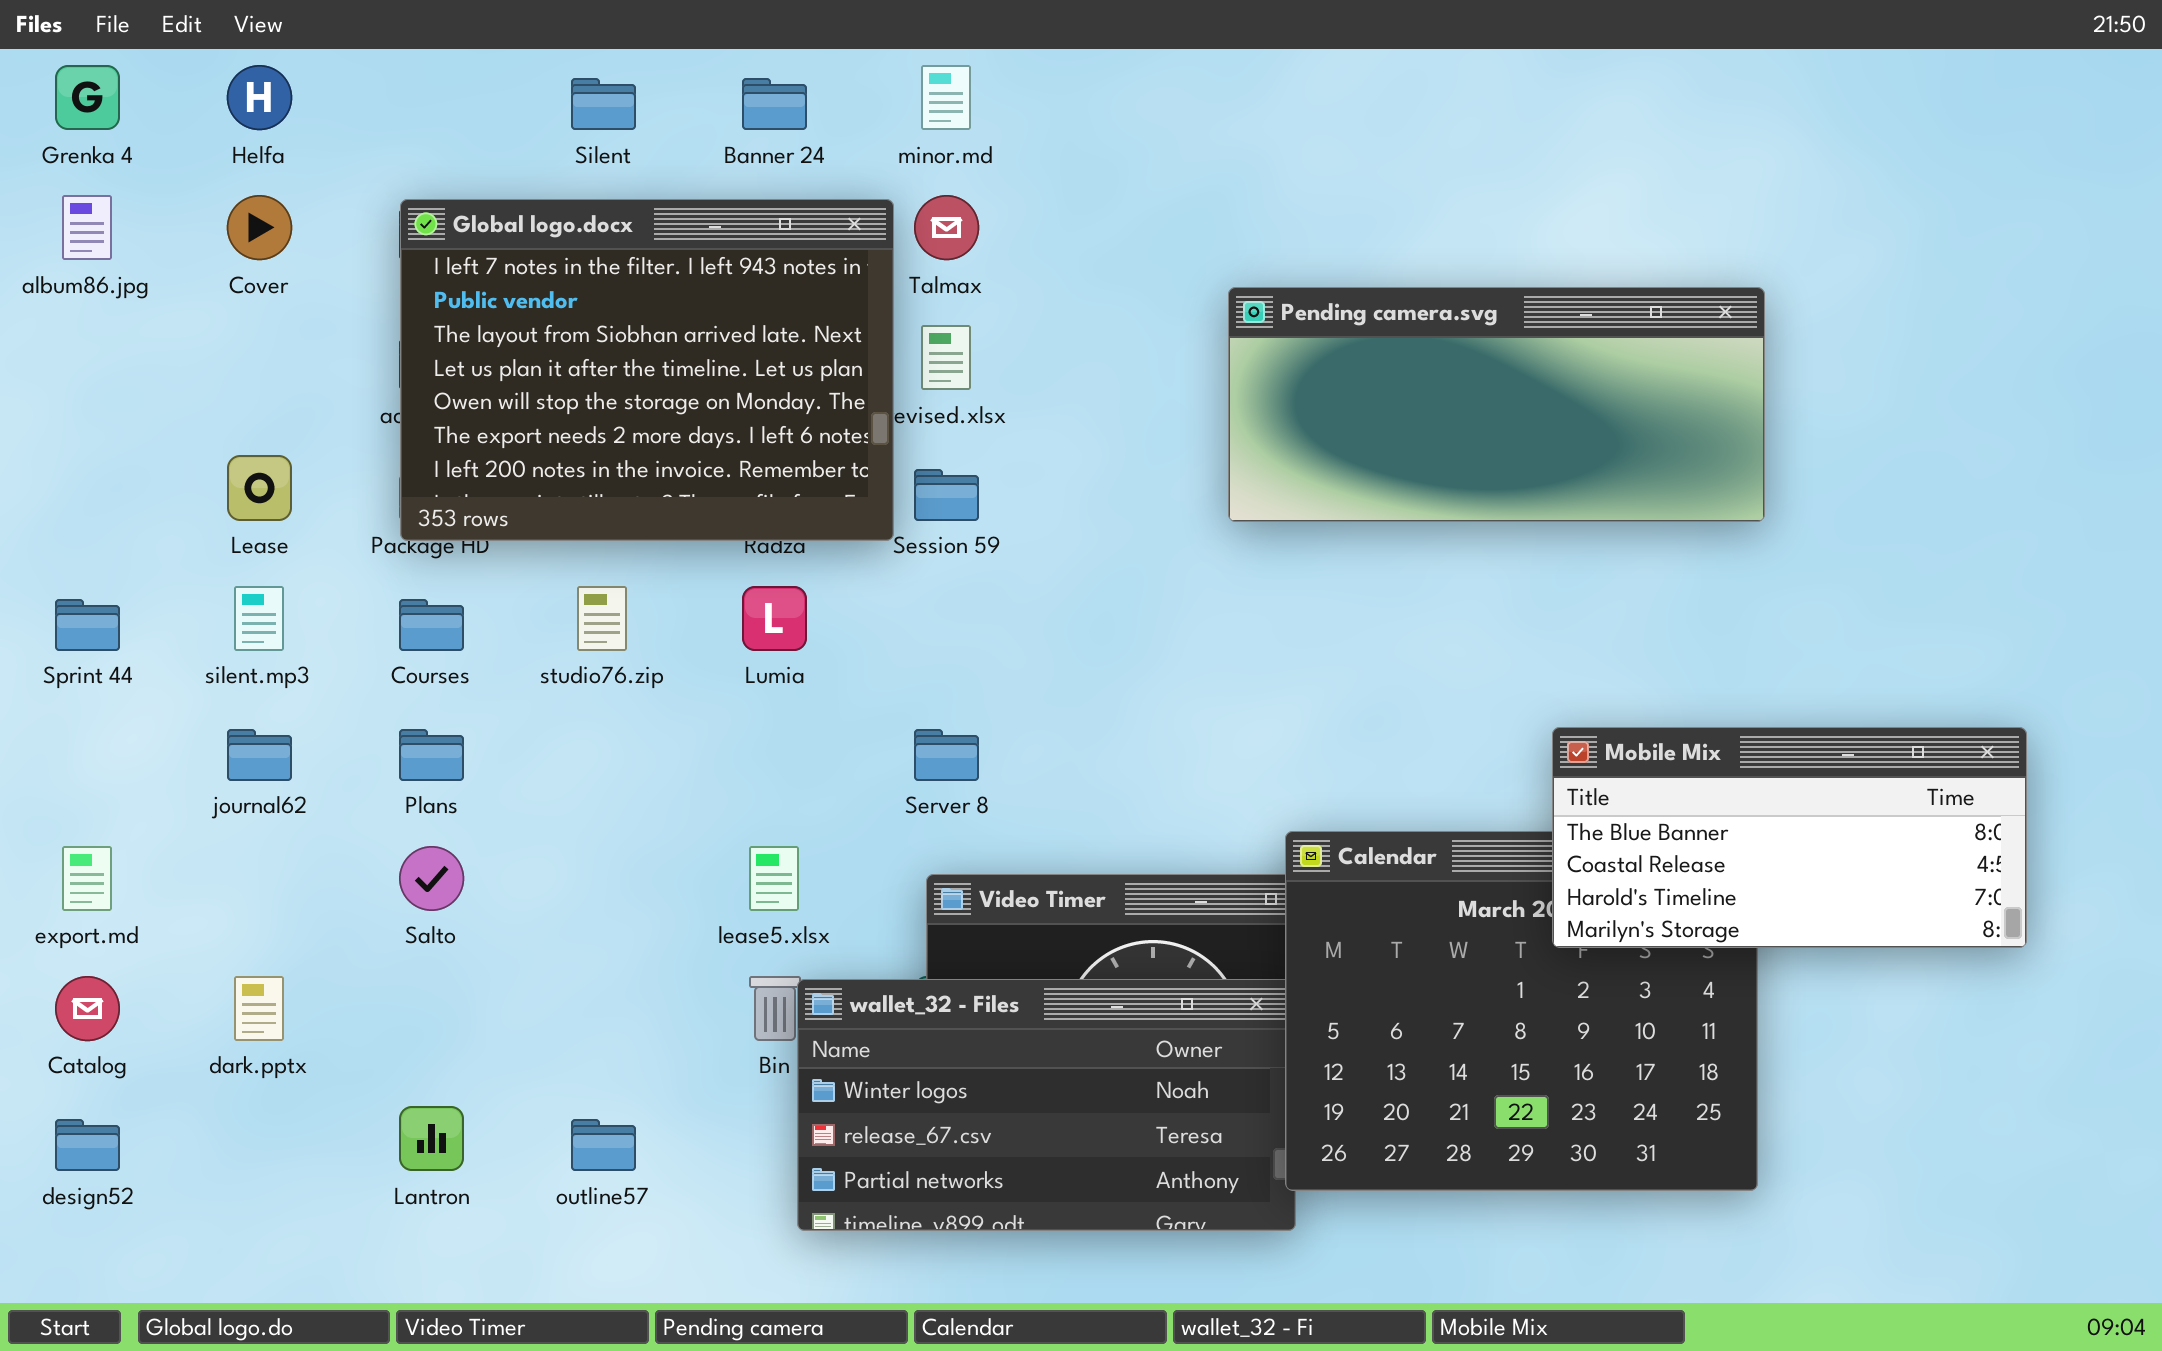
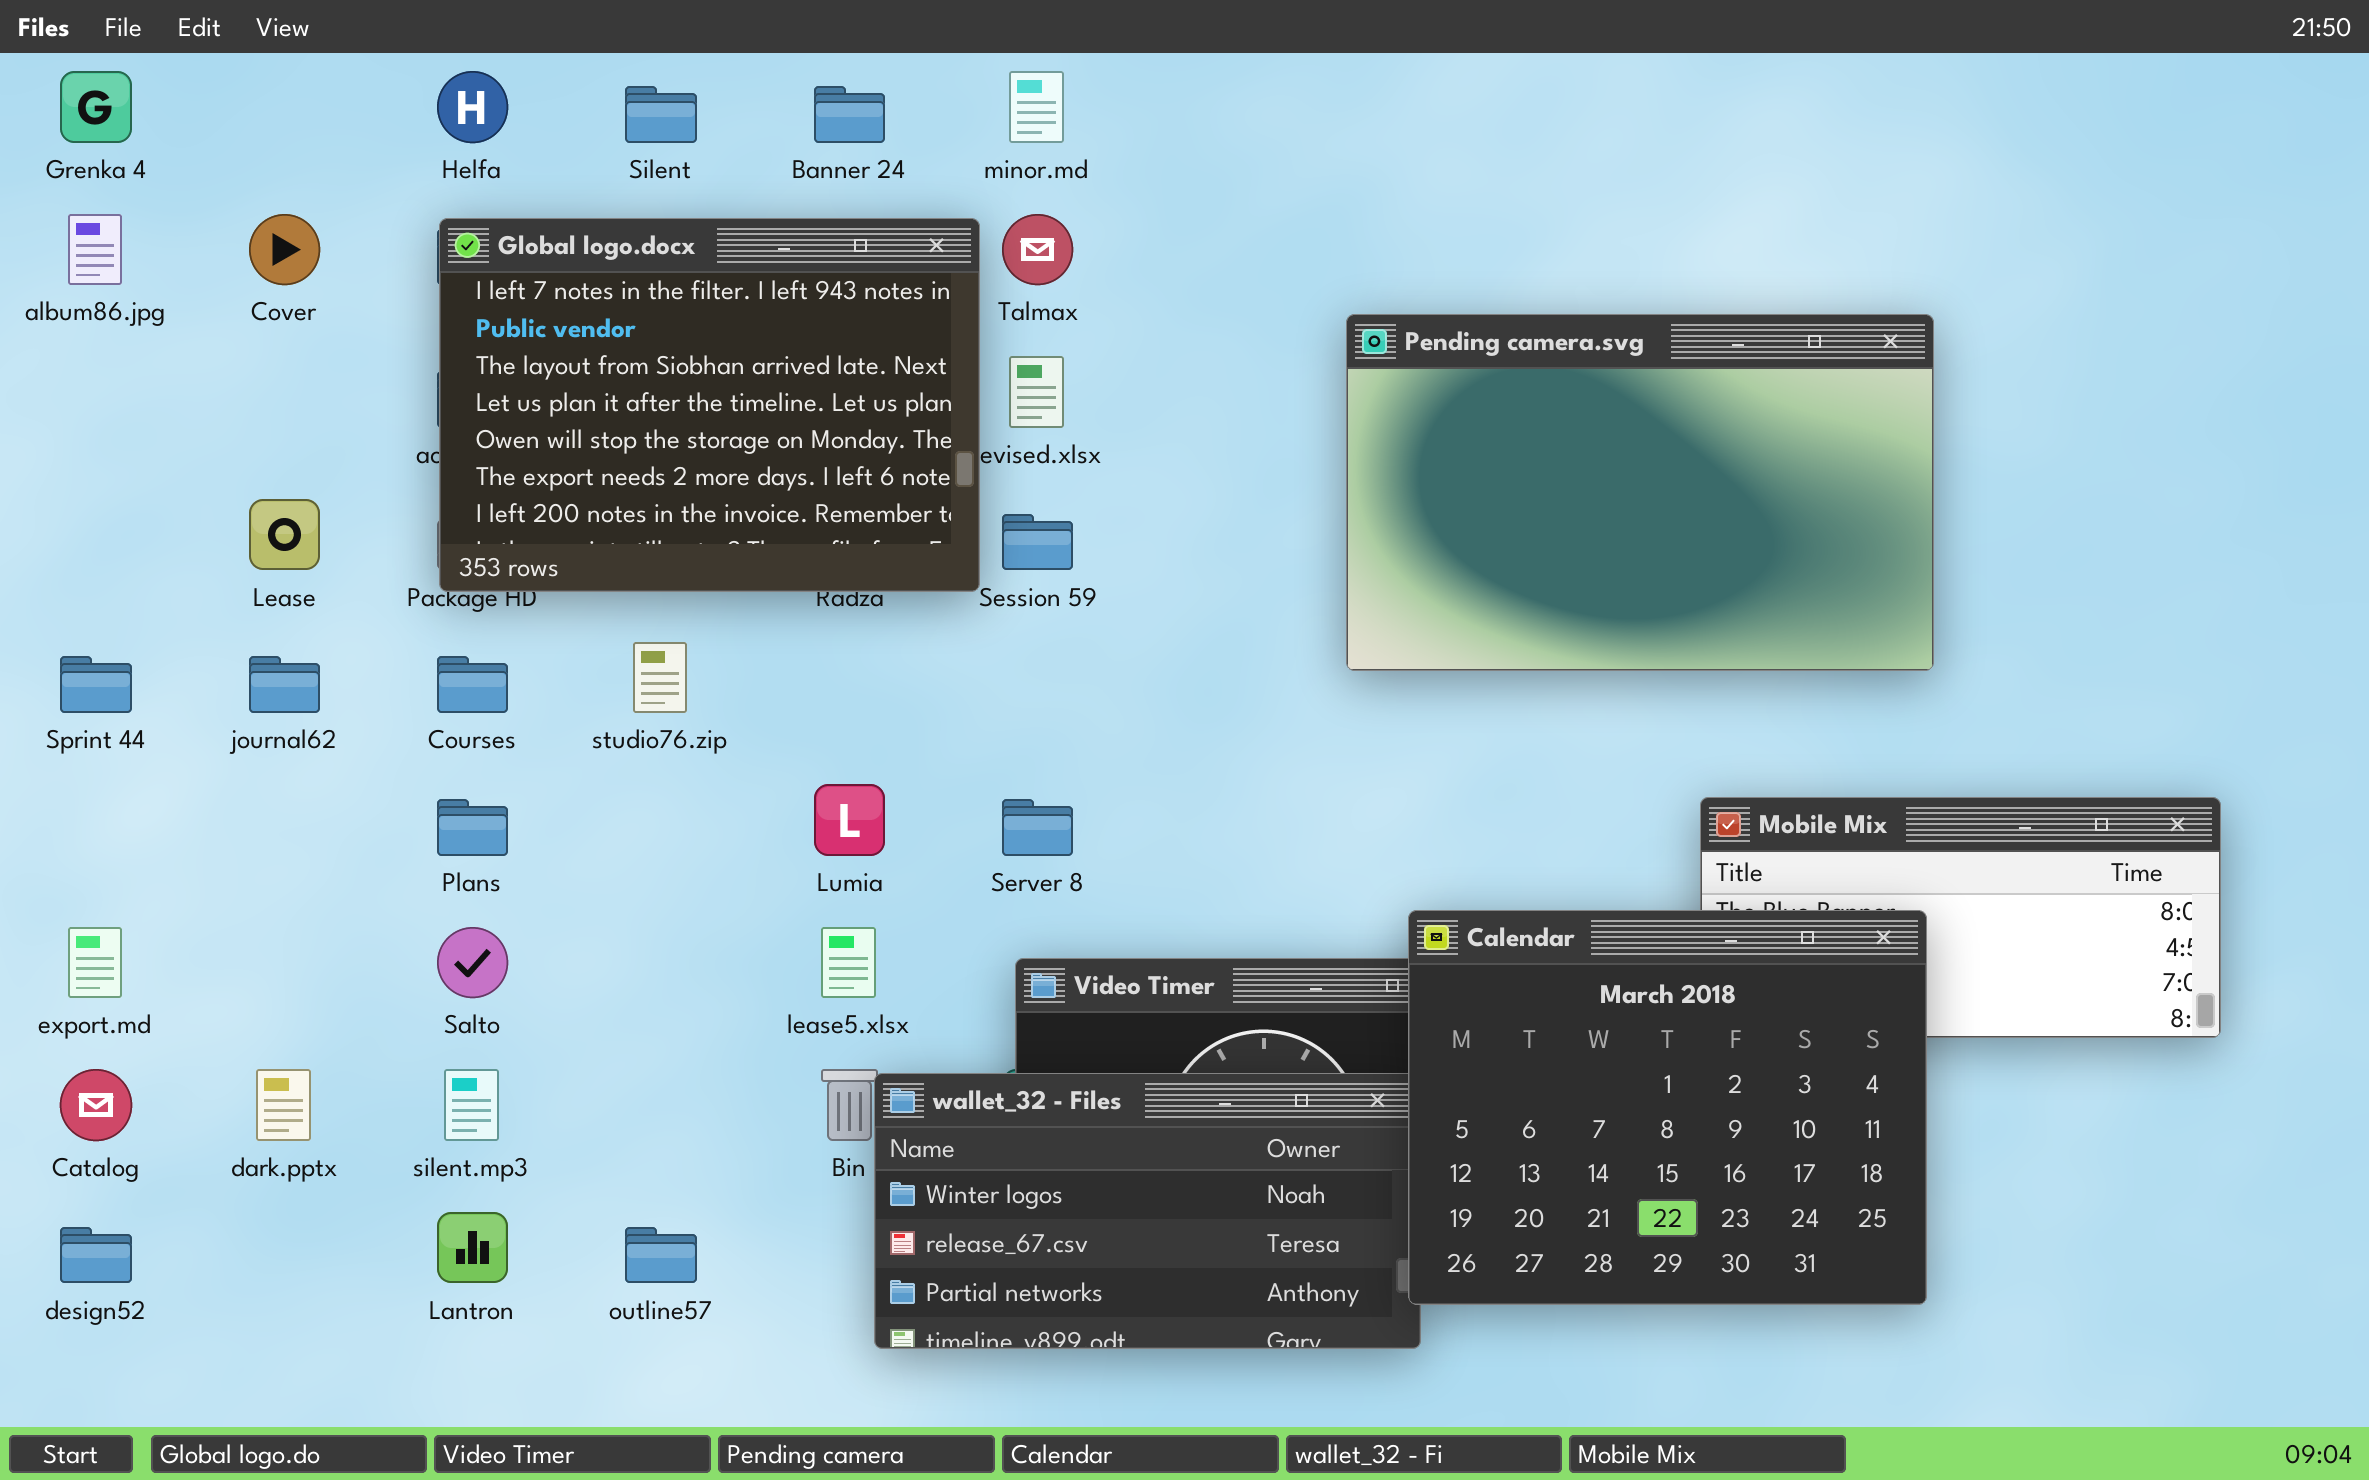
Helfa: [227,65,292,130] -> [437,71,508,143], moved
Pending camera.svg: [1228,287,1765,522] -> [1346,314,1934,671], resized
silent.mp3: [234,586,284,651] -> [444,1069,499,1141], moved
Lumia: [742,586,807,651] -> [814,784,885,856], moved
journal62: [227,729,292,781] -> [249,656,320,713], moved
Calendar: [1285,831,1758,1191] -> [1408,910,1927,1305], raised

